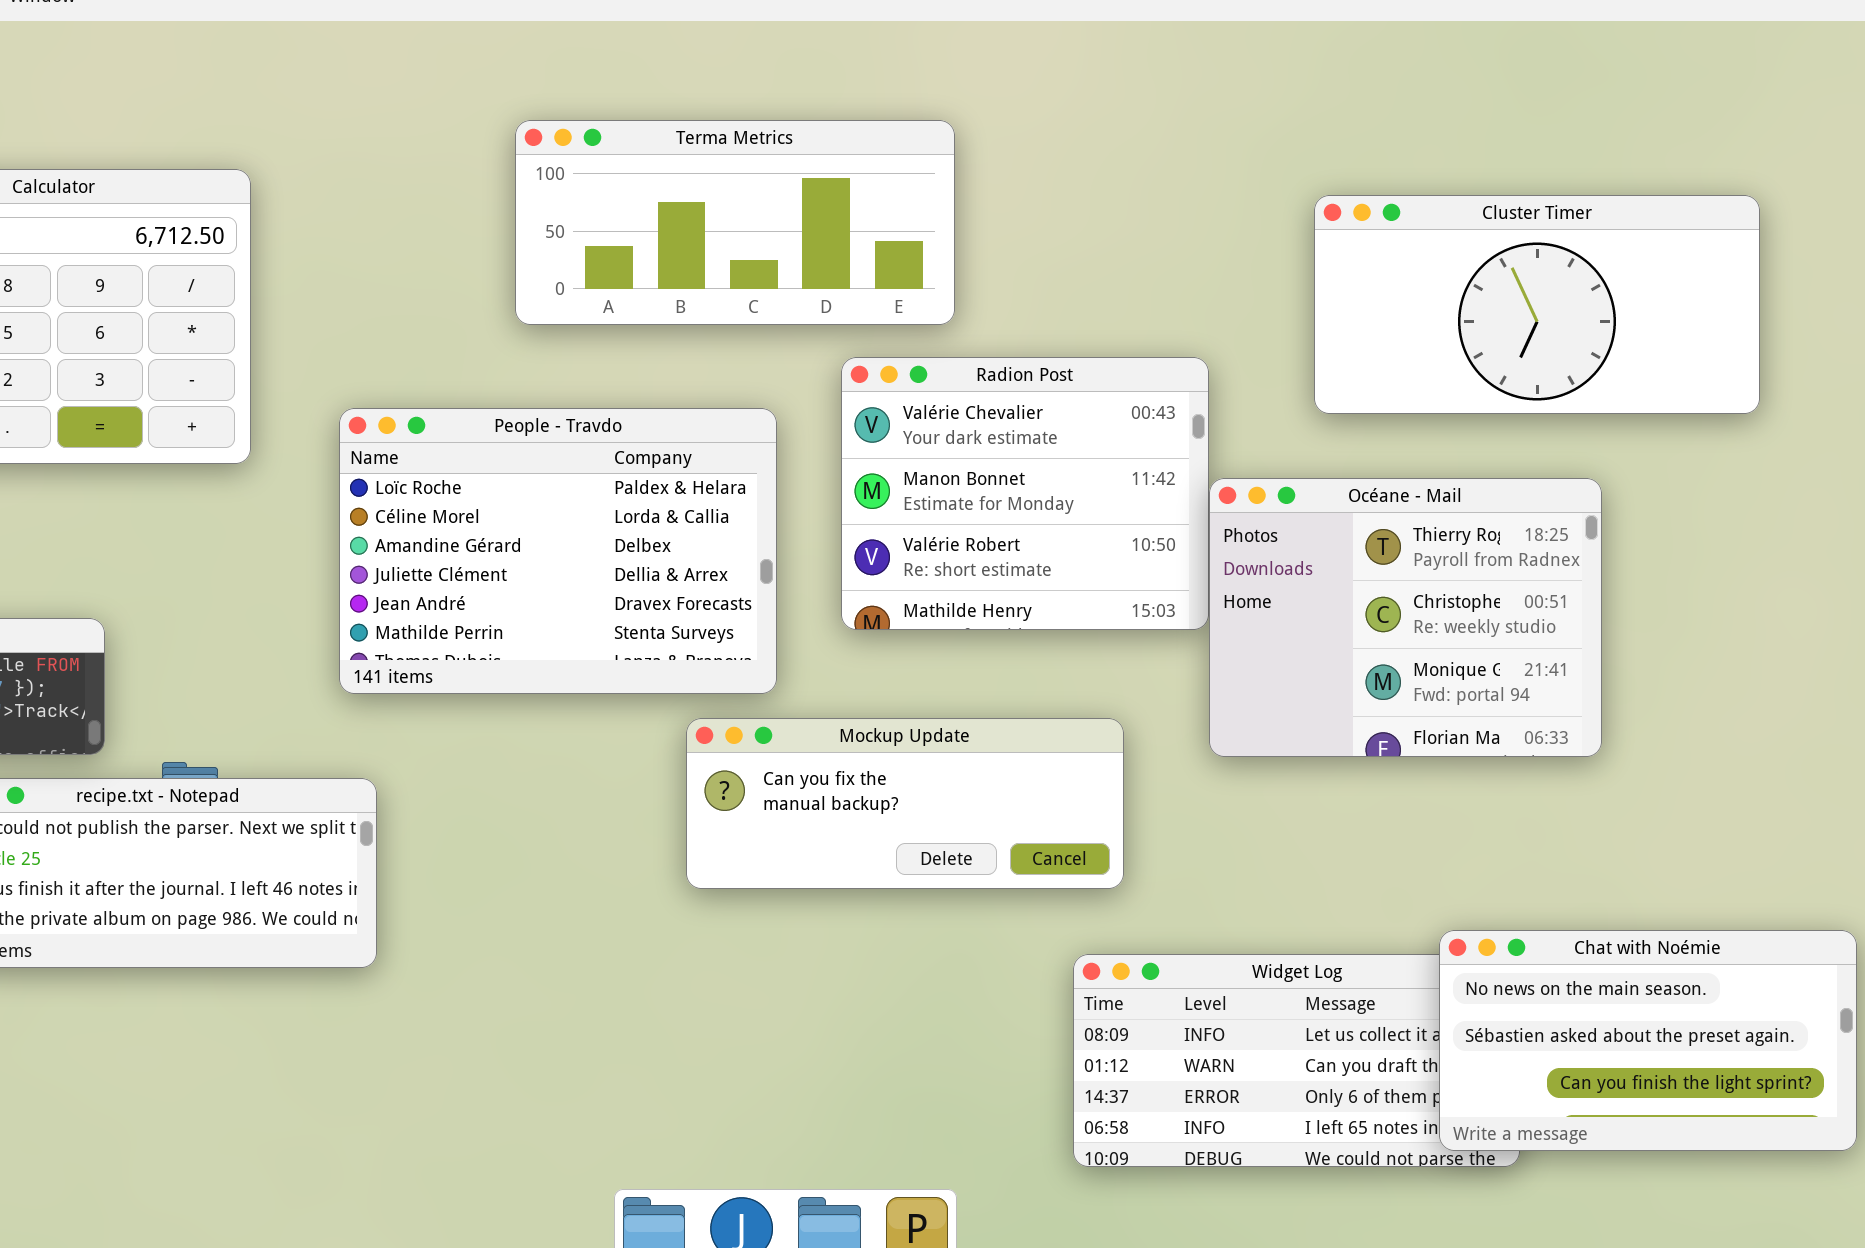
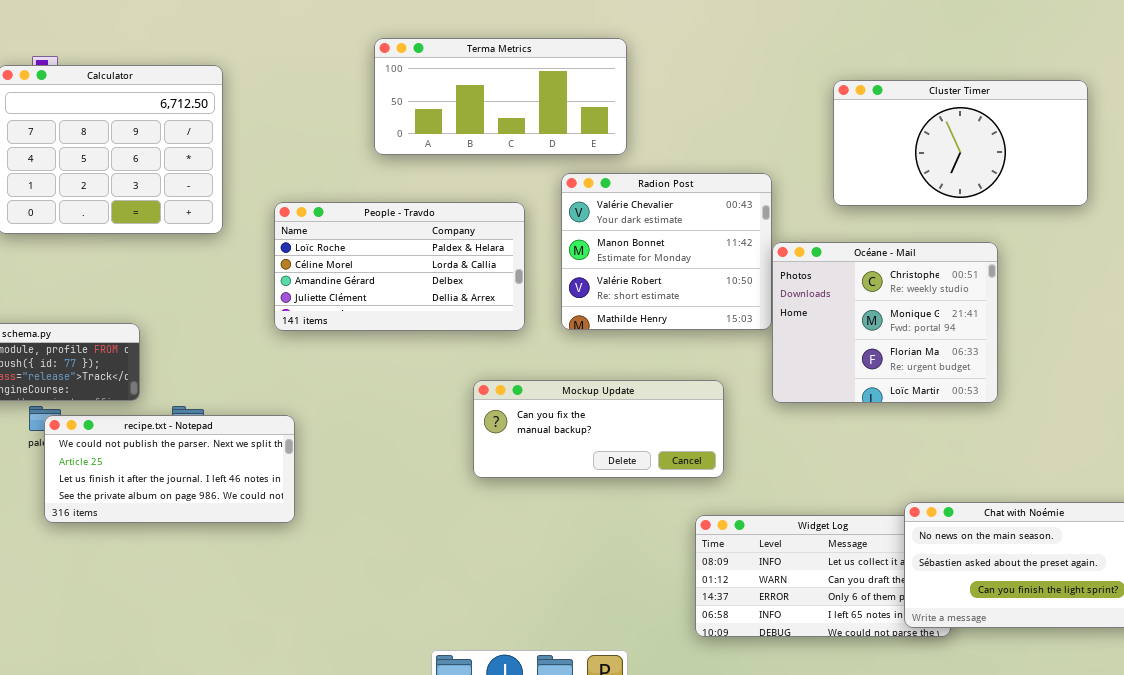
People - Travdo: [339,408,777,694] -> [274,202,525,331], resized
Océane - Mail: [1209,478,1602,757] -> [772,242,998,403], scrolled down 1 row

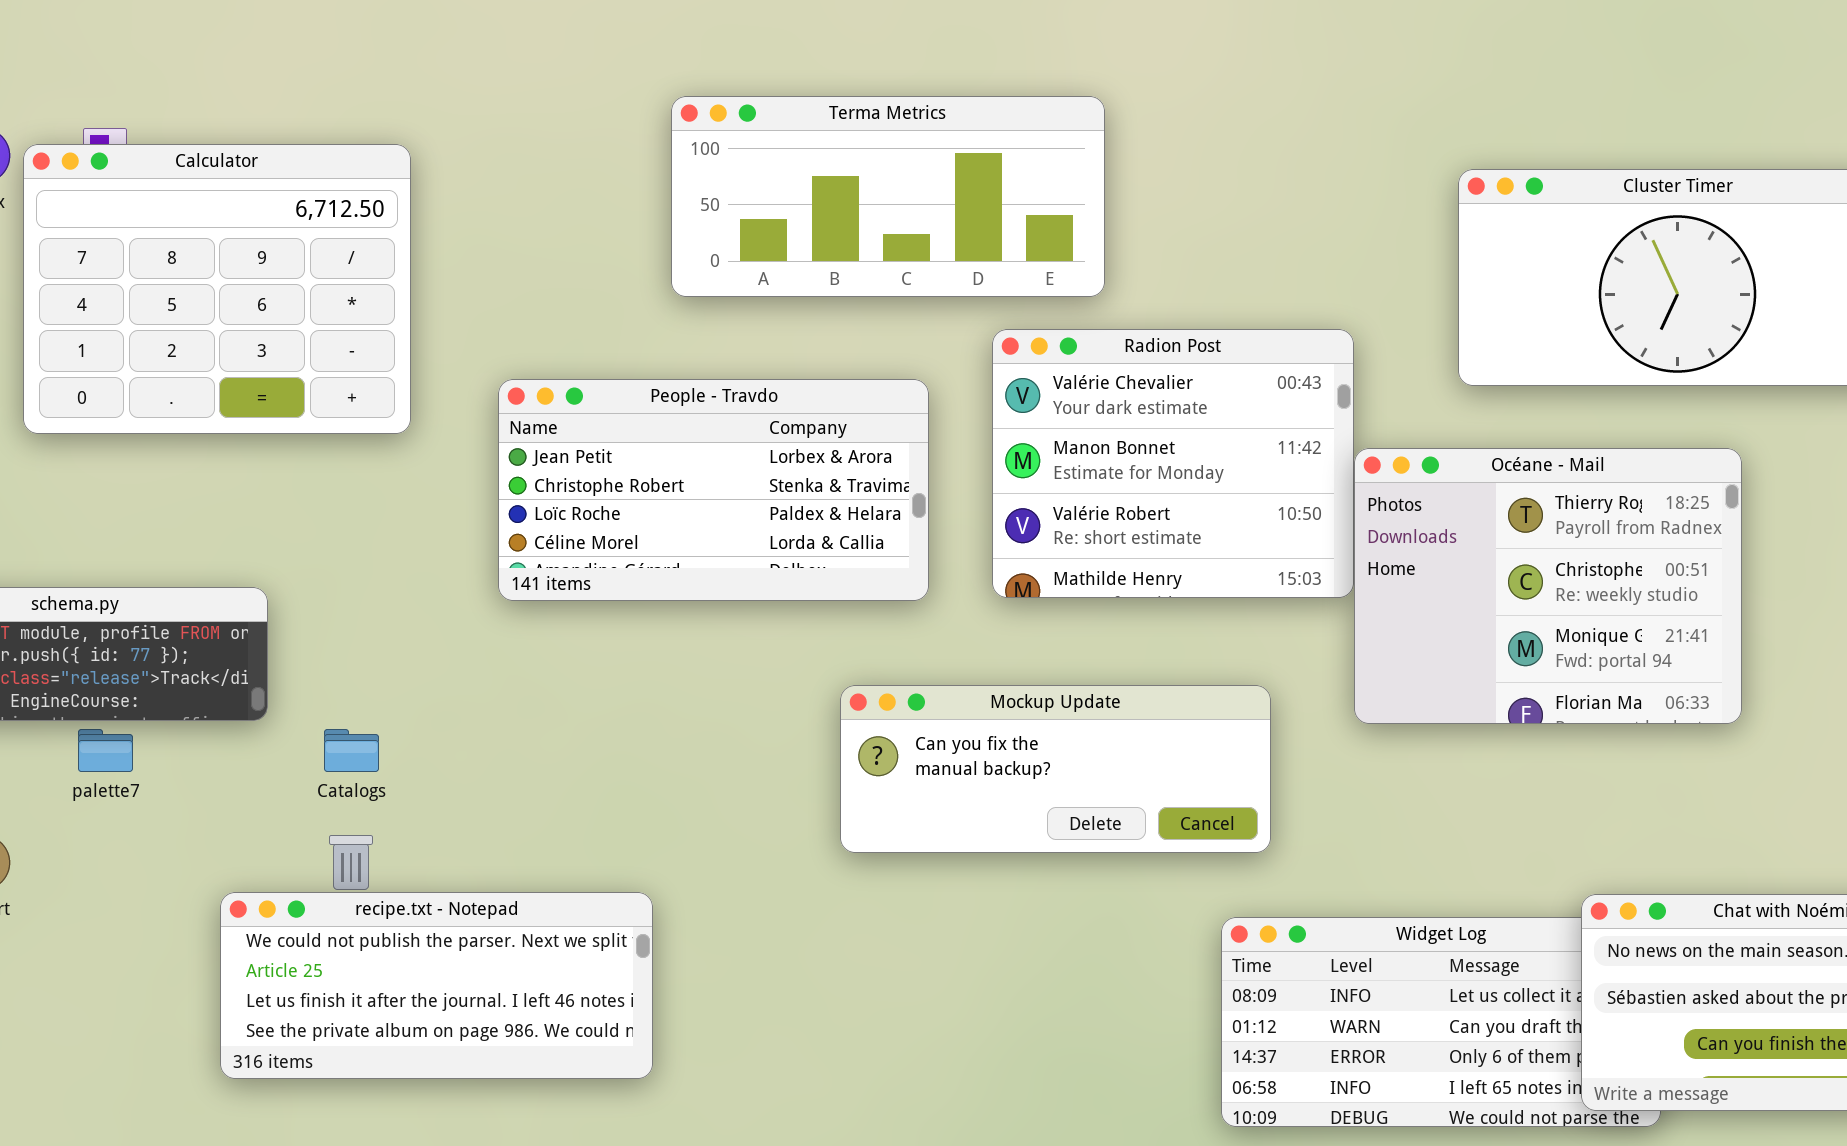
People - Travdo: [274,202,525,331] -> [498,379,929,601], scrolled up 2 rows
Océane - Mail: [772,242,998,403] -> [1354,448,1742,724], scrolled up 1 row
recipe.txt - Notepad: [44,415,295,523] -> [220,892,653,1079], moved

